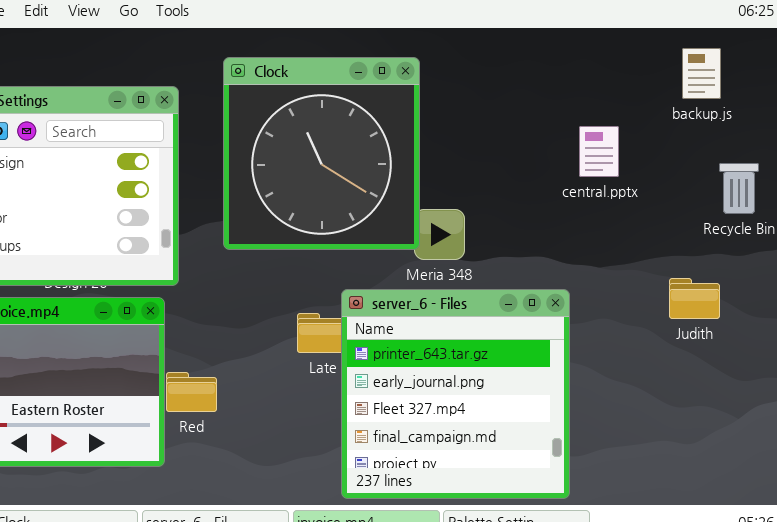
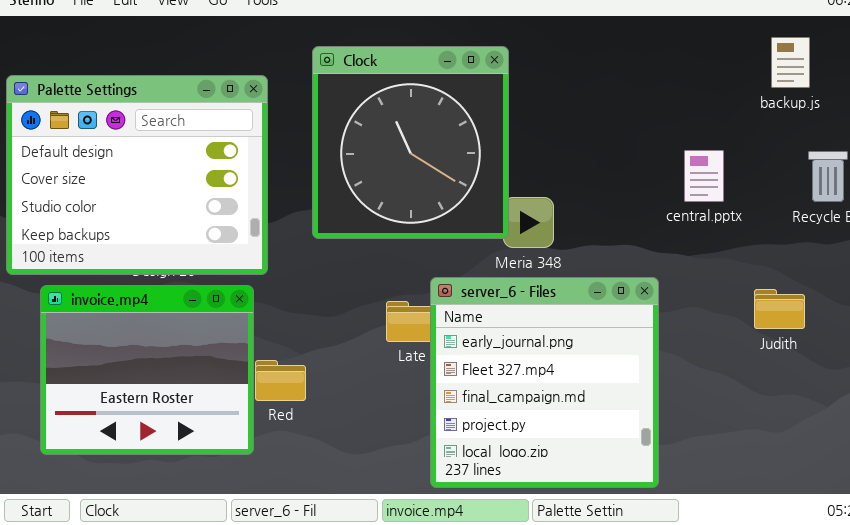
central.pptx: [579,126,619,177] -> [684,150,724,202], moved
Judith: [669,278,720,319] -> [754,289,805,329], moved
server_6 - Files: [341,289,570,499] -> [430,277,659,488], scrolled down 1 row

